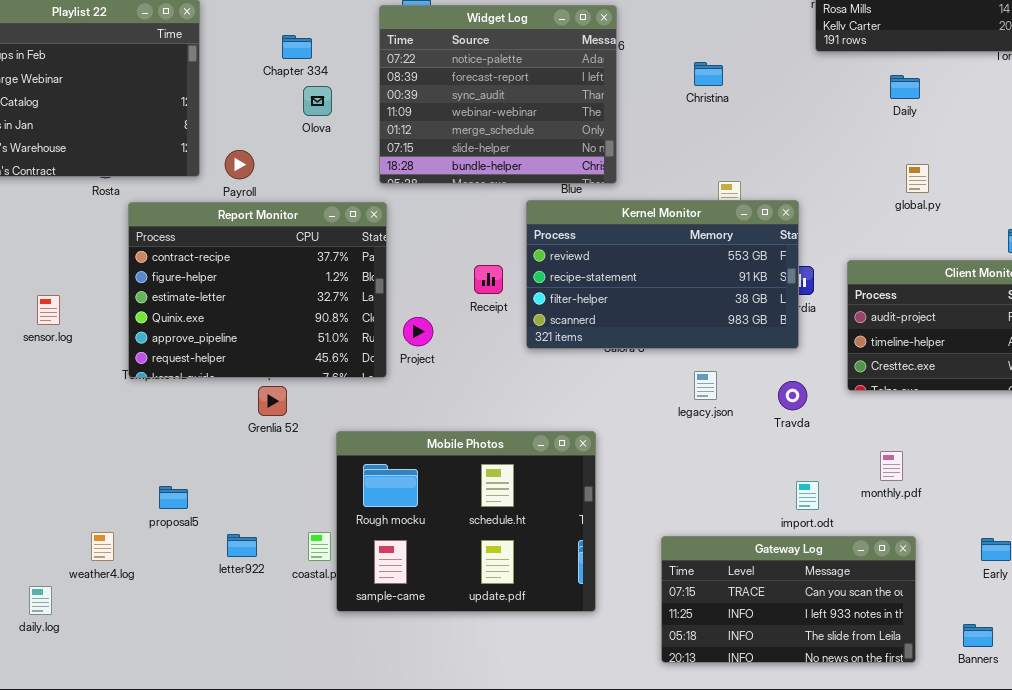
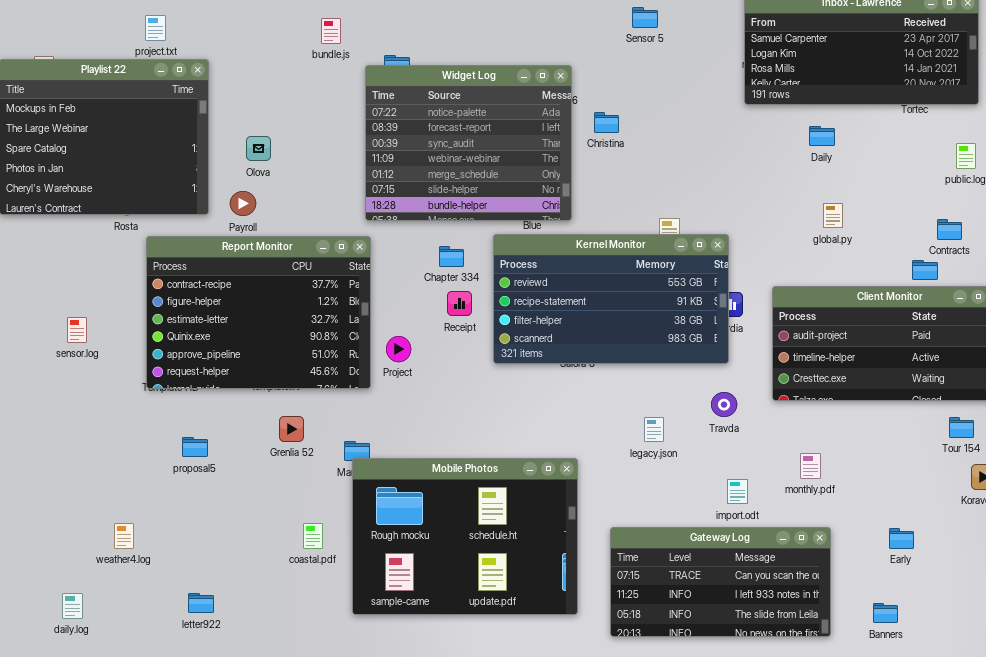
Chapter 334: [282,35,312,59] -> [439,246,464,267], moved
Christina: [694,62,723,86] -> [594,112,619,133], moved
Olova: [303,86,332,116] -> [246,136,271,161], moved
legacy.json: [694,371,717,400] -> [644,417,664,442], moved
Grenlia 52: [258,386,287,416] -> [279,416,304,442], moved
Mobile Photos: [336,431,596,612] -> [352,458,578,615], moved
proposal5: [159,486,188,509] -> [182,437,208,457], moved
letter922: [227,534,257,557] -> [188,593,214,613], moved
daily.log: [29,586,52,615] -> [62,593,83,619], moved

